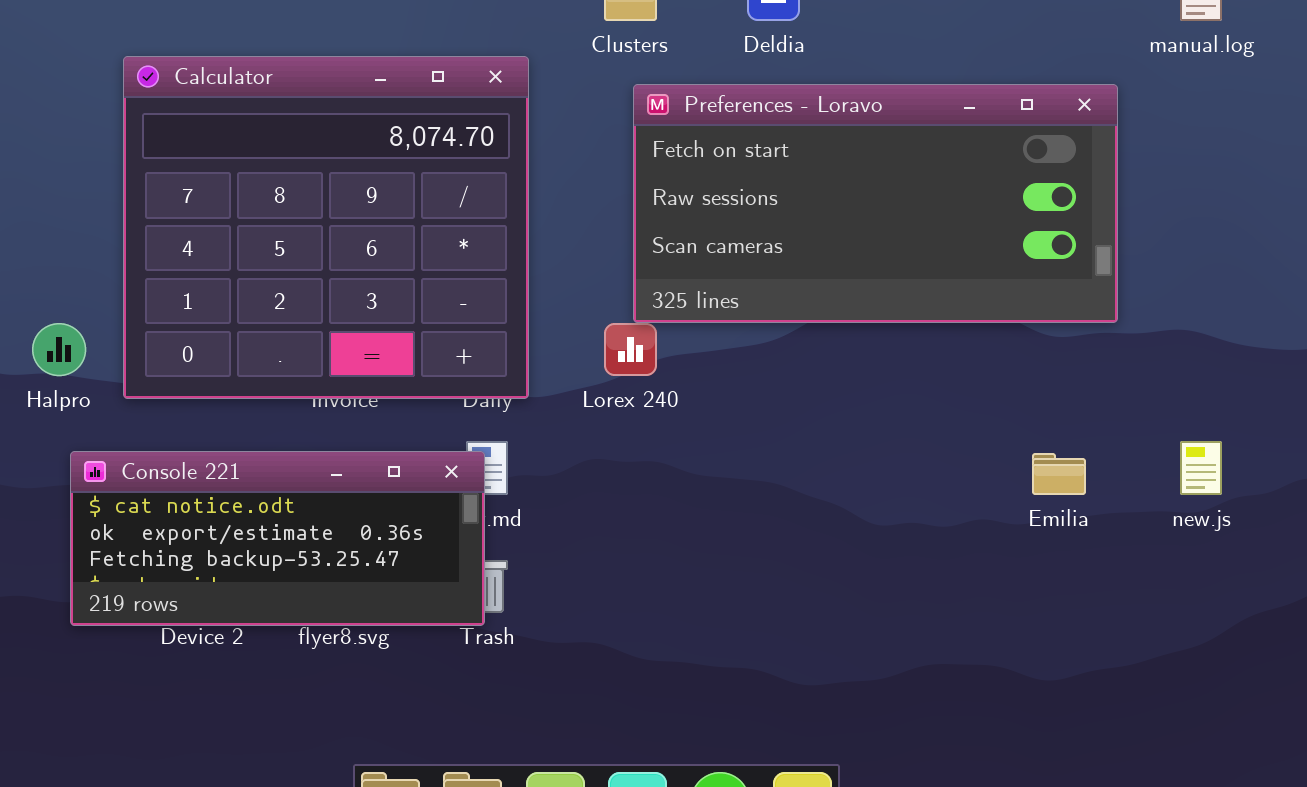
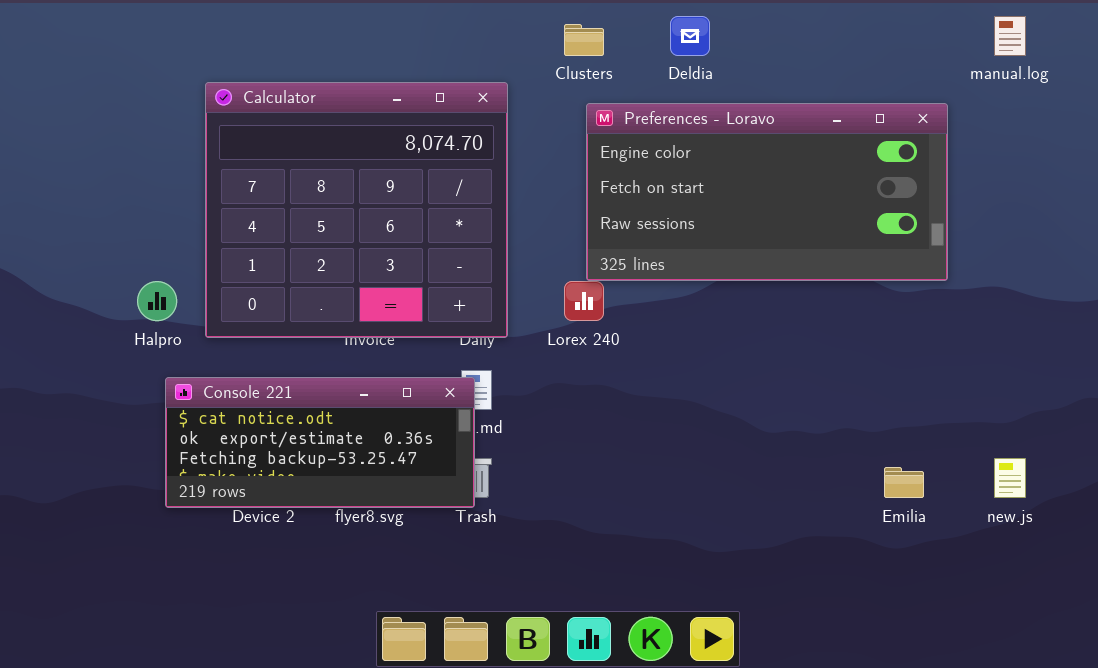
Preferences - Loravo: [633,84,1118,323] -> [586,103,948,281], scrolled up 1 row
new.js: [1180,441,1222,495] -> [994,458,1026,498], moved
Emilia: [1032,453,1086,495] -> [884,467,924,498], moved

